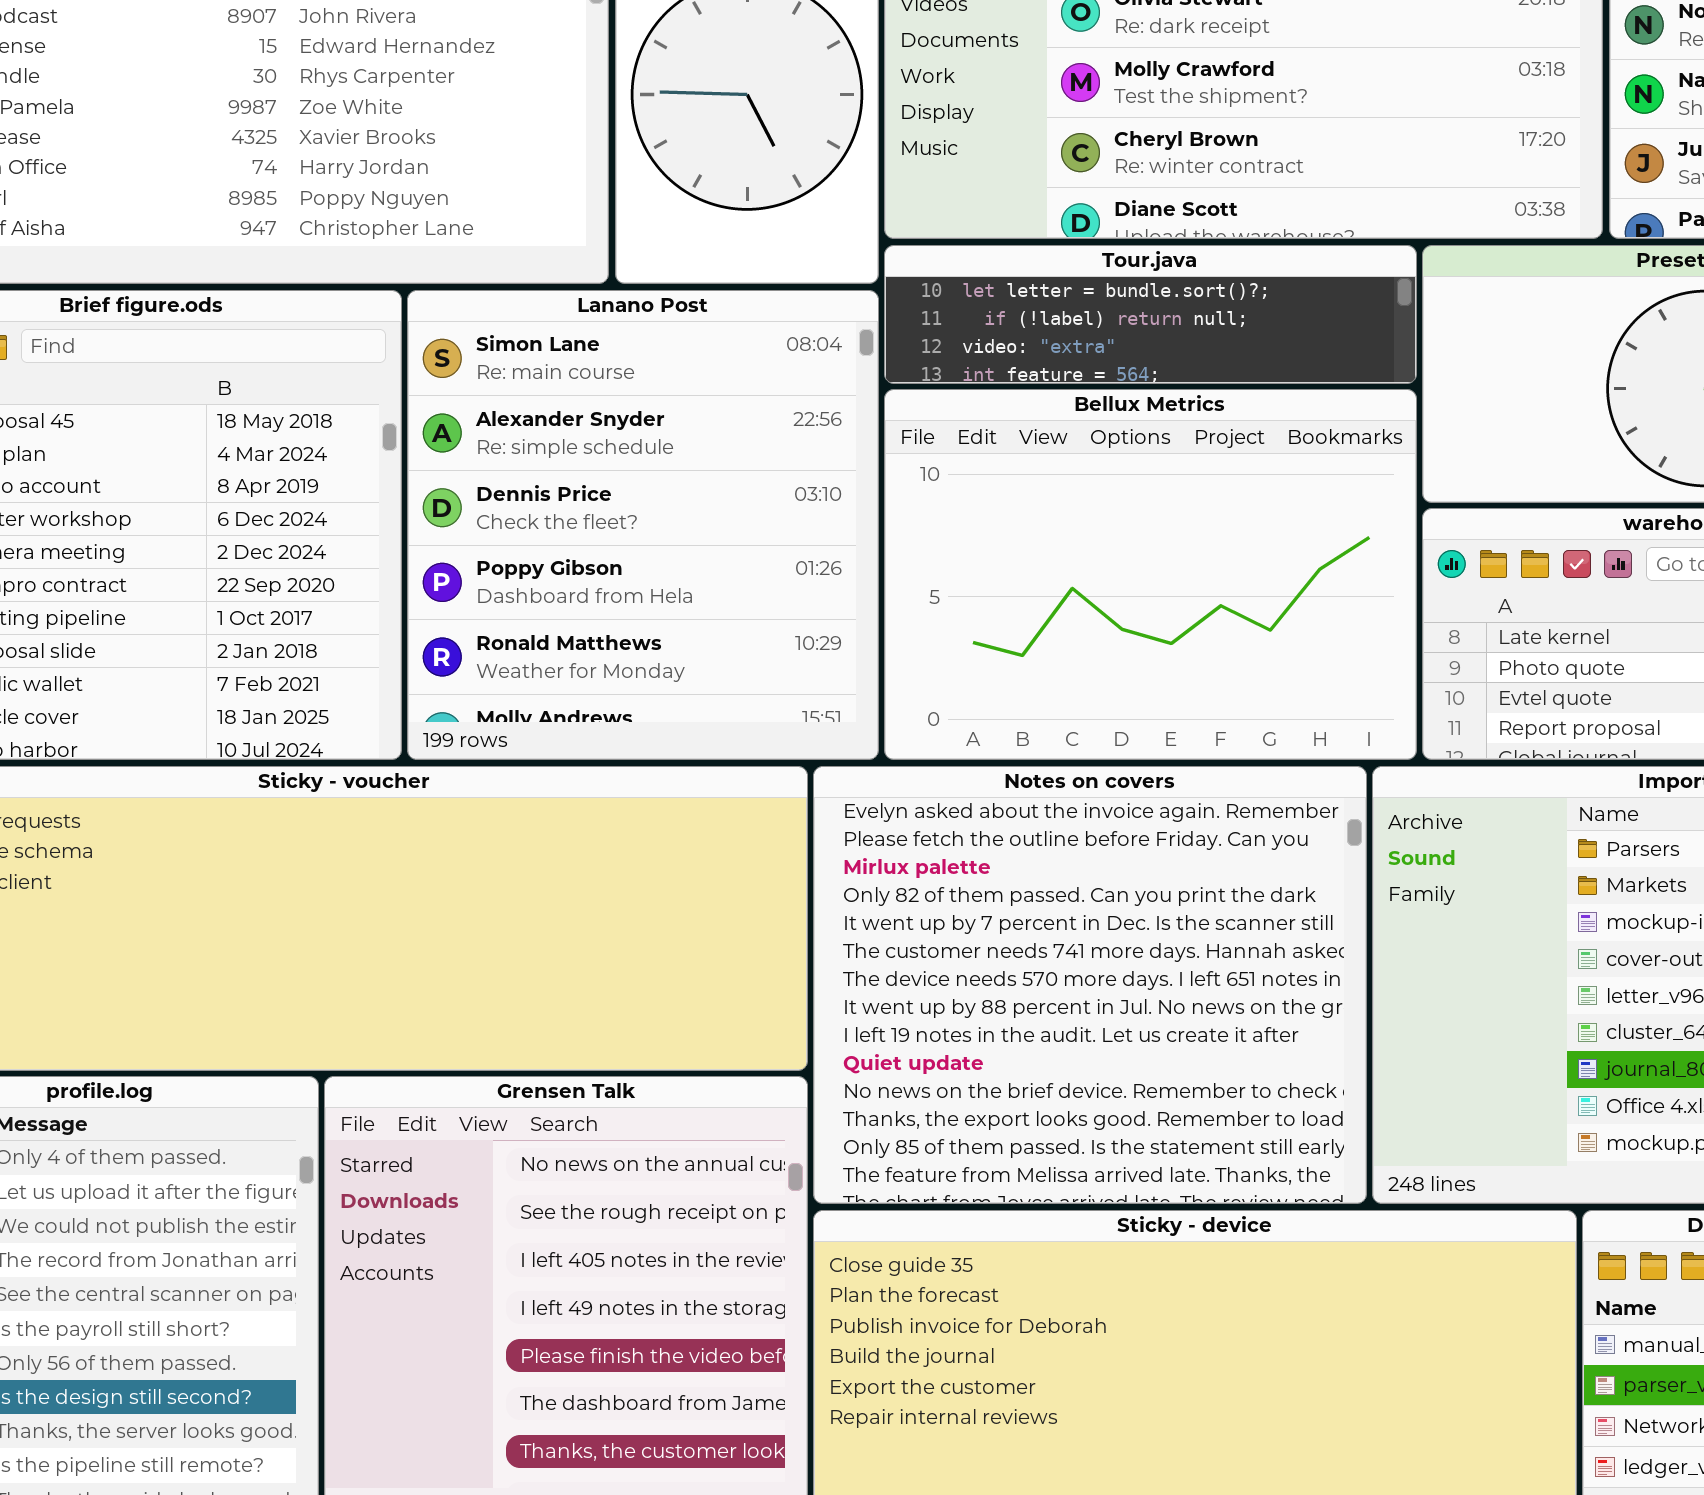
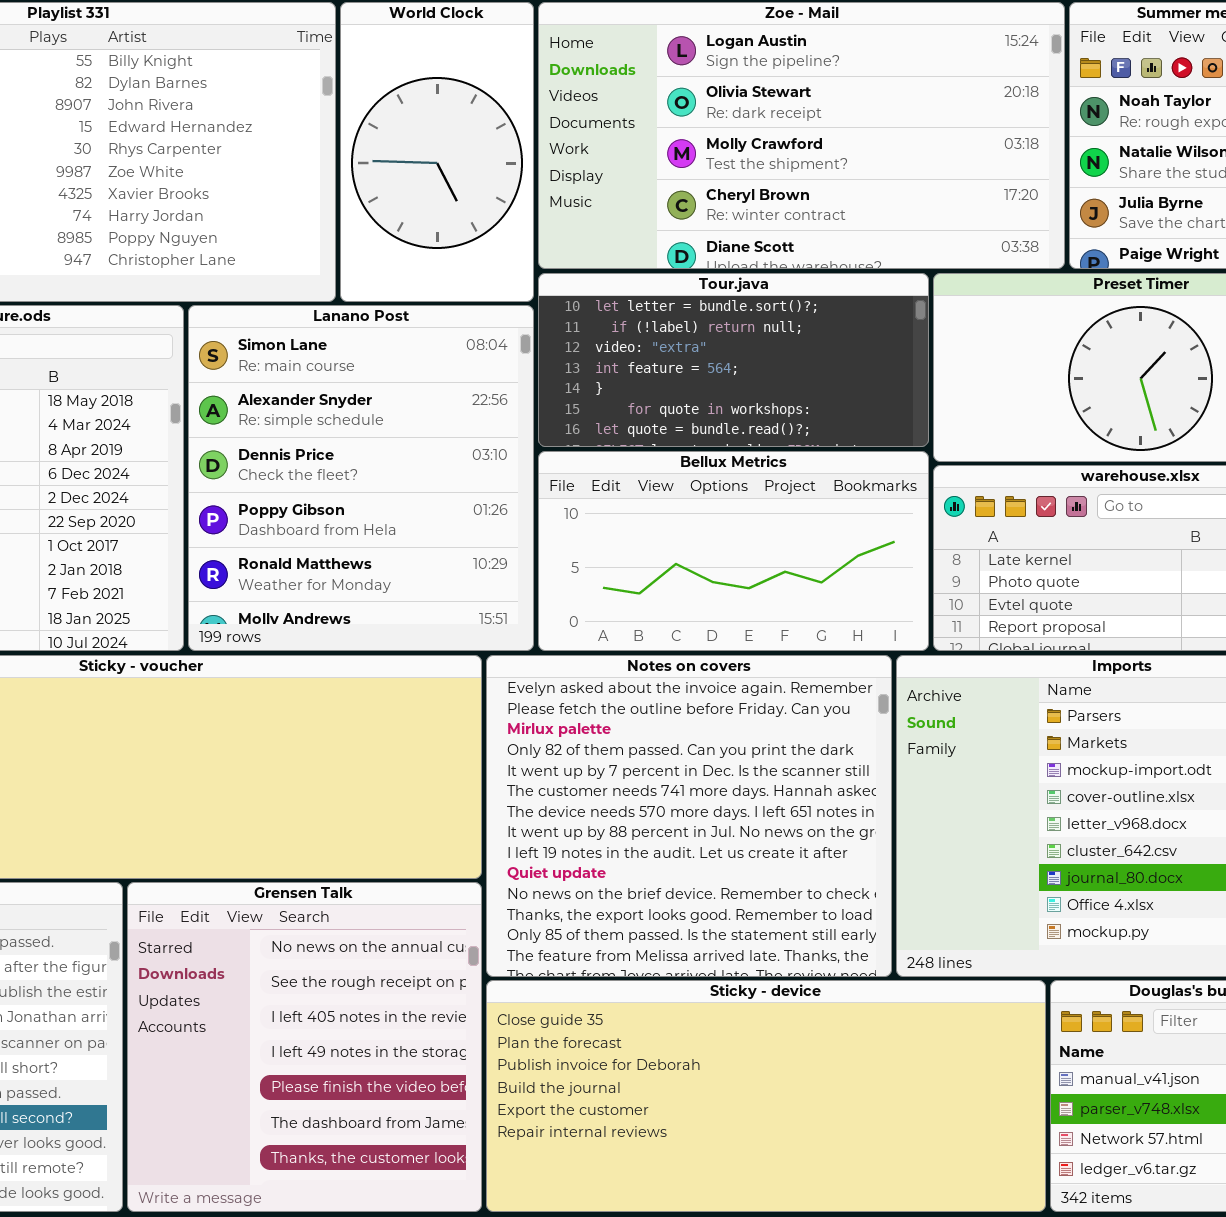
Tour.java: [884,245,1417,384] -> [538,273,929,447], resized
Bellux Metrics: [884,389,1417,760] -> [538,451,929,651], resized

